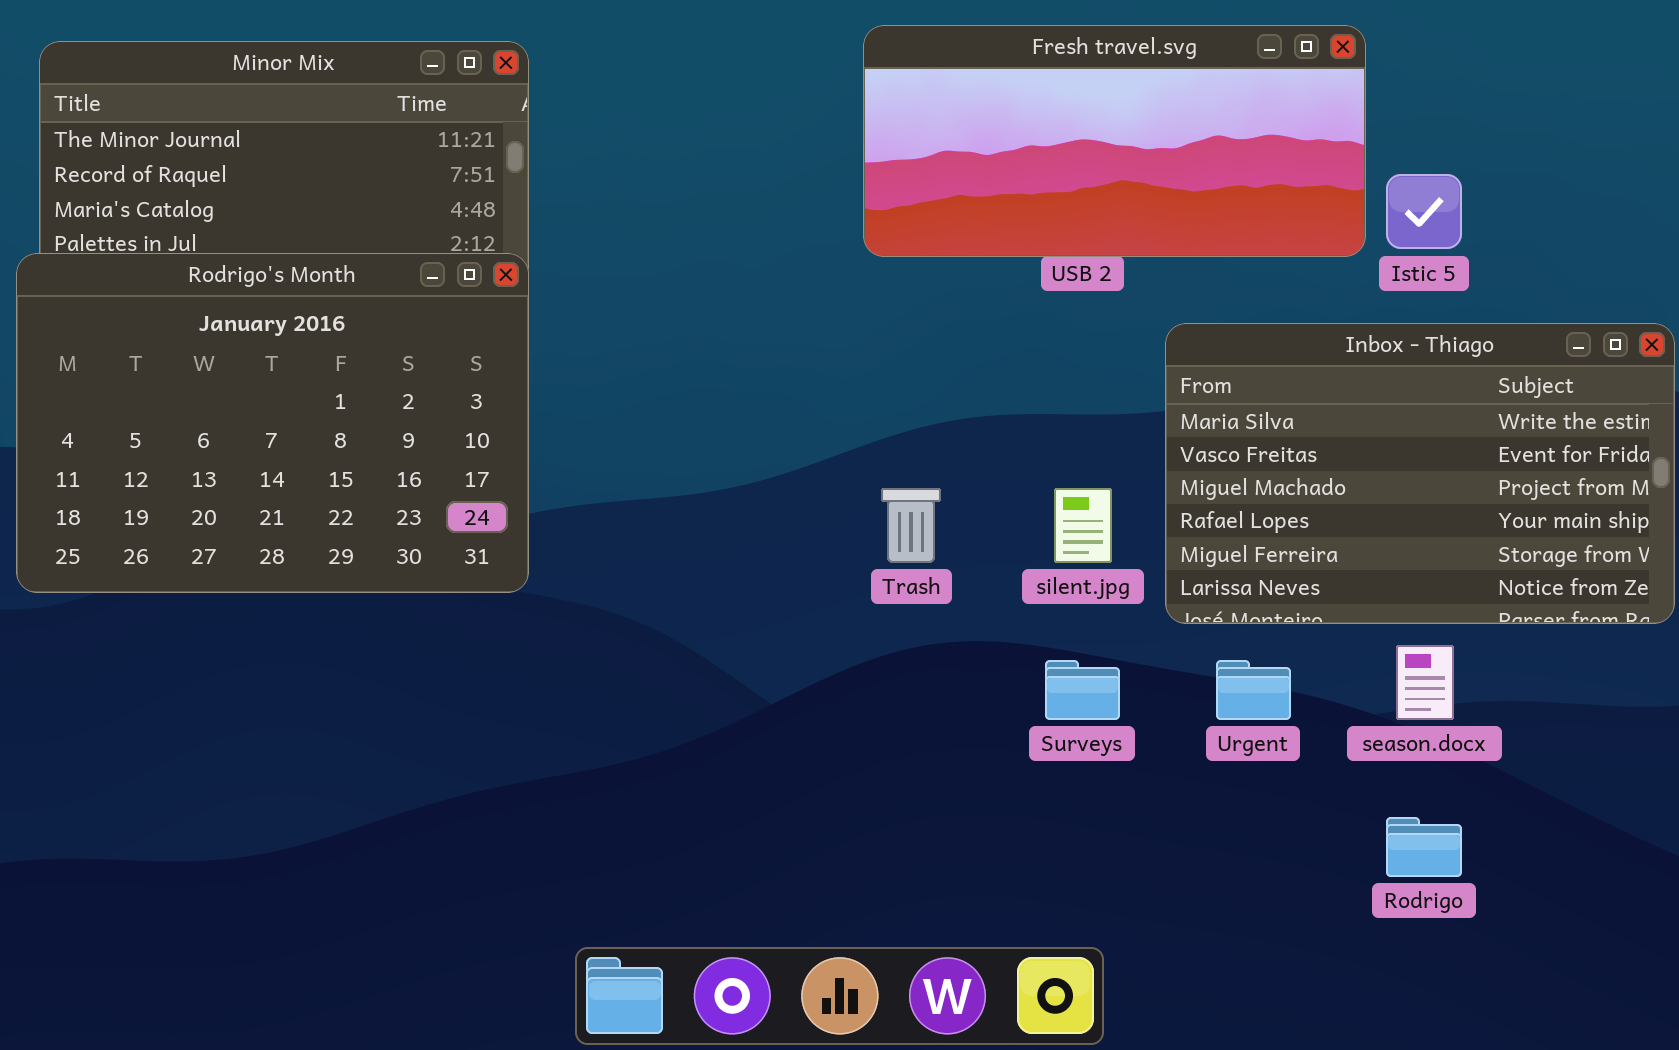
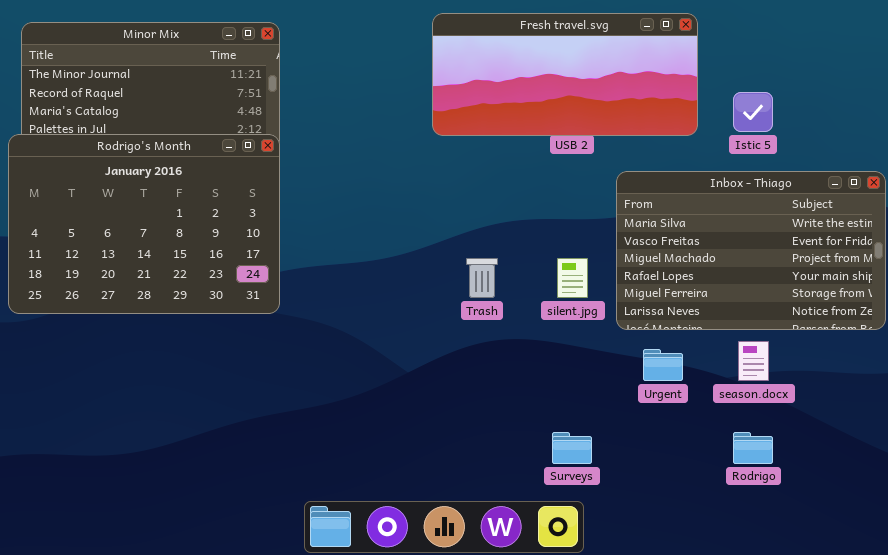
Fresh travel.svg: [863,25,1366,257] -> [432,13,698,136], moved
Surveys: [1045,660,1120,720] -> [552,432,592,464], moved

